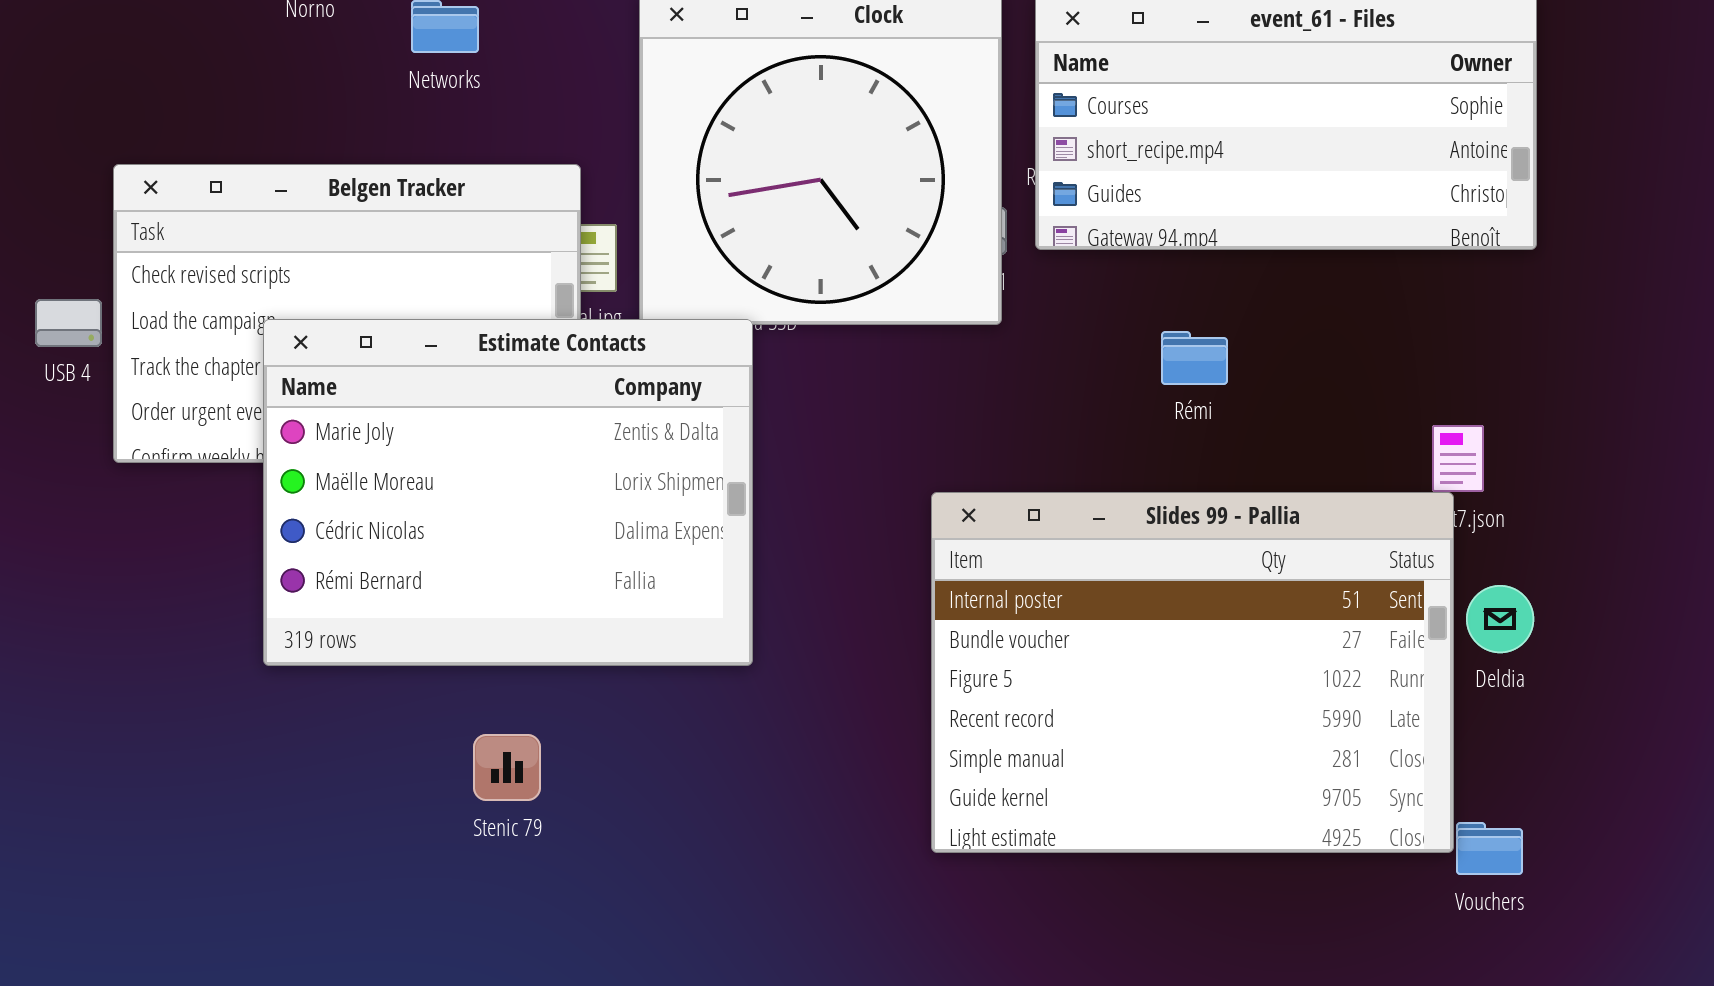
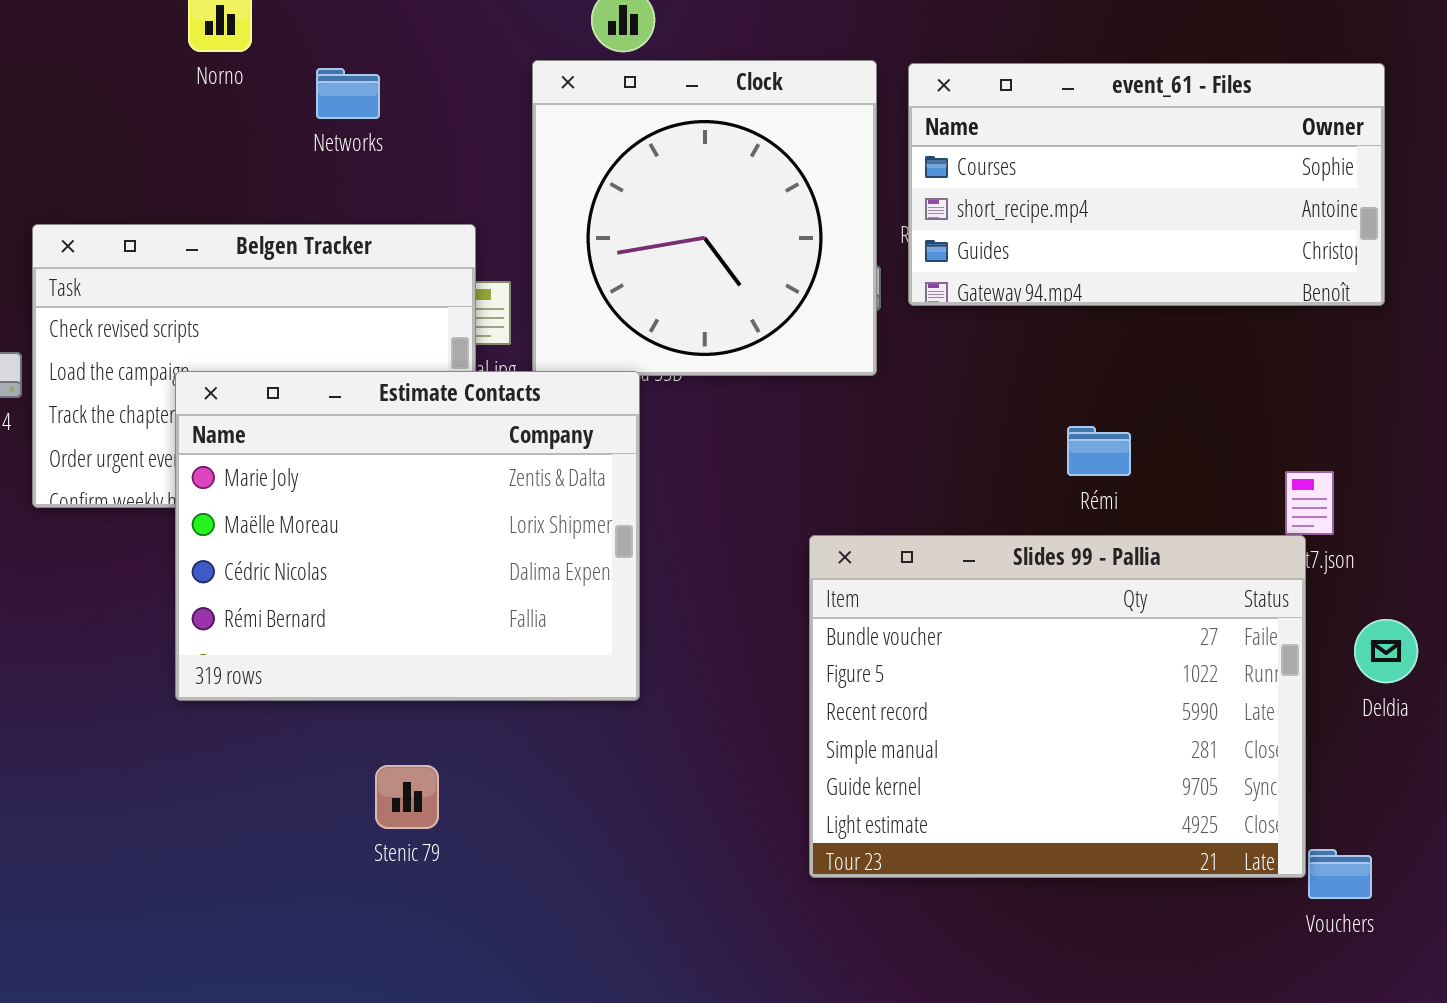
Rémi: [1161,331,1228,385] -> [1067,426,1131,476], moved
Slides 99 - Pallia: [931,492,1454,853] -> [809,535,1306,878], scrolled down 1 row
Deldia: [1466,585,1534,653] -> [1354,619,1418,683], moved

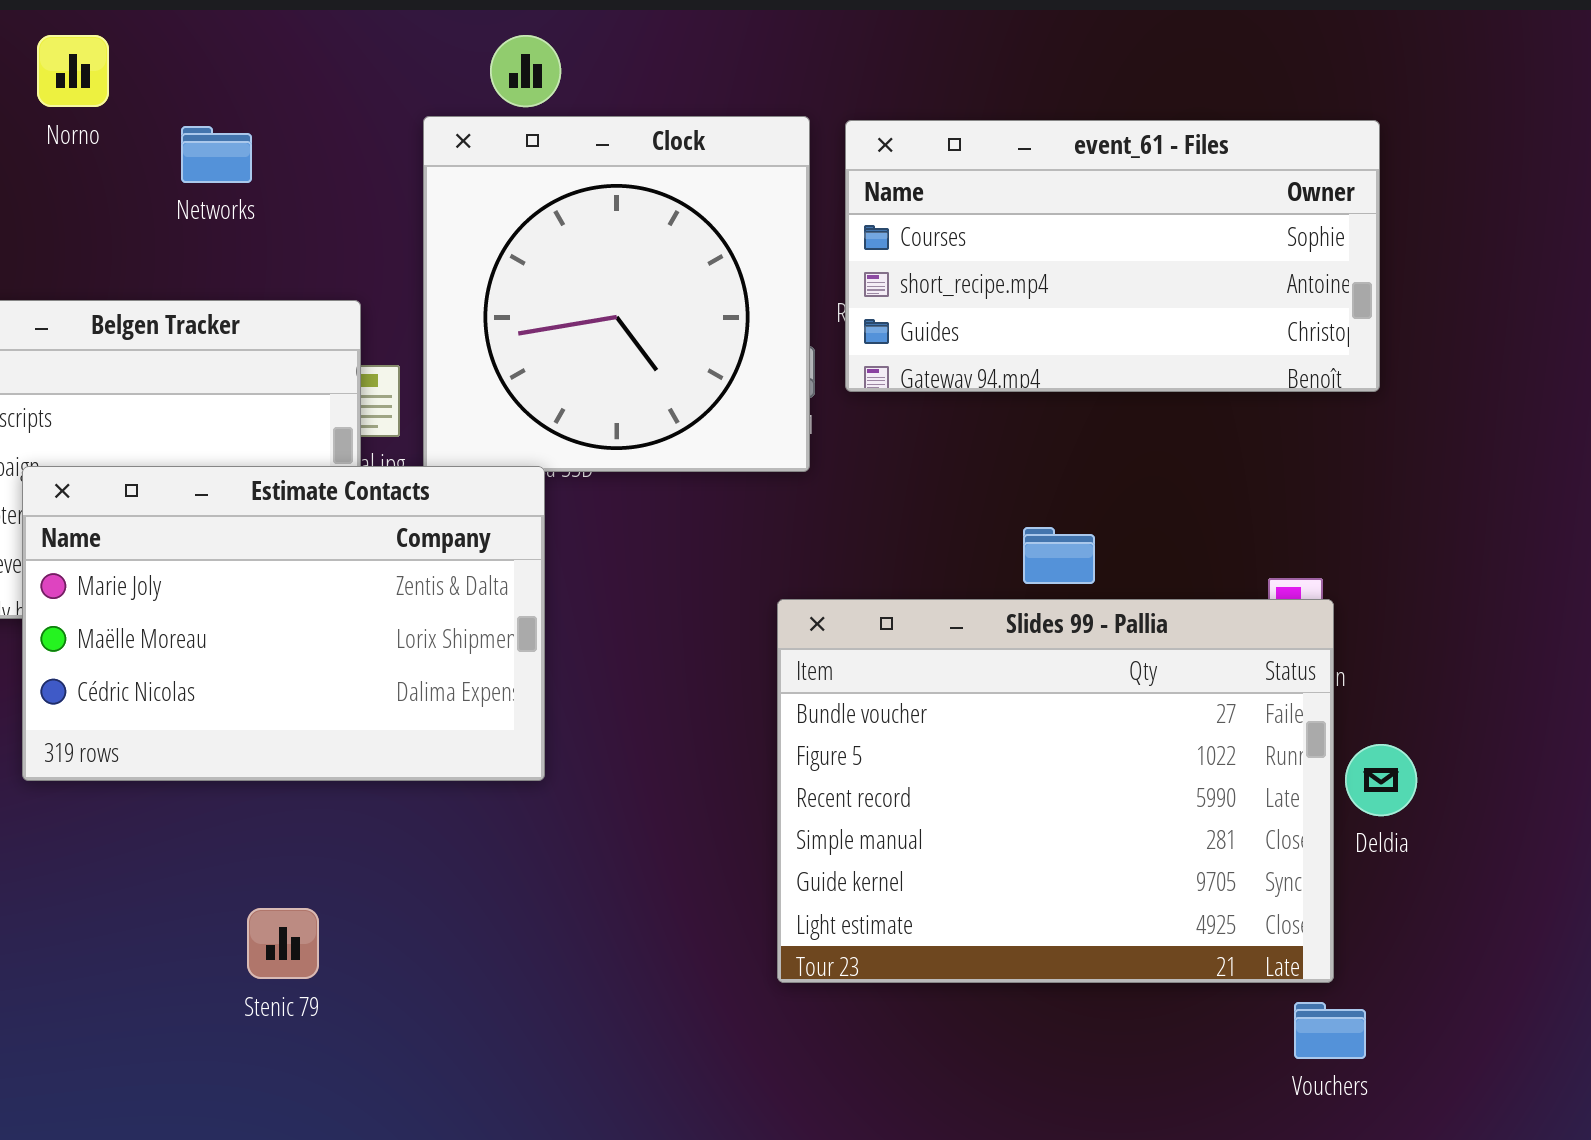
Estimate Contacts: [175,371,640,701] -> [22,466,545,781], resized
Slides 99 - Pallia: [809,535,1306,878] -> [777,599,1334,983], moved

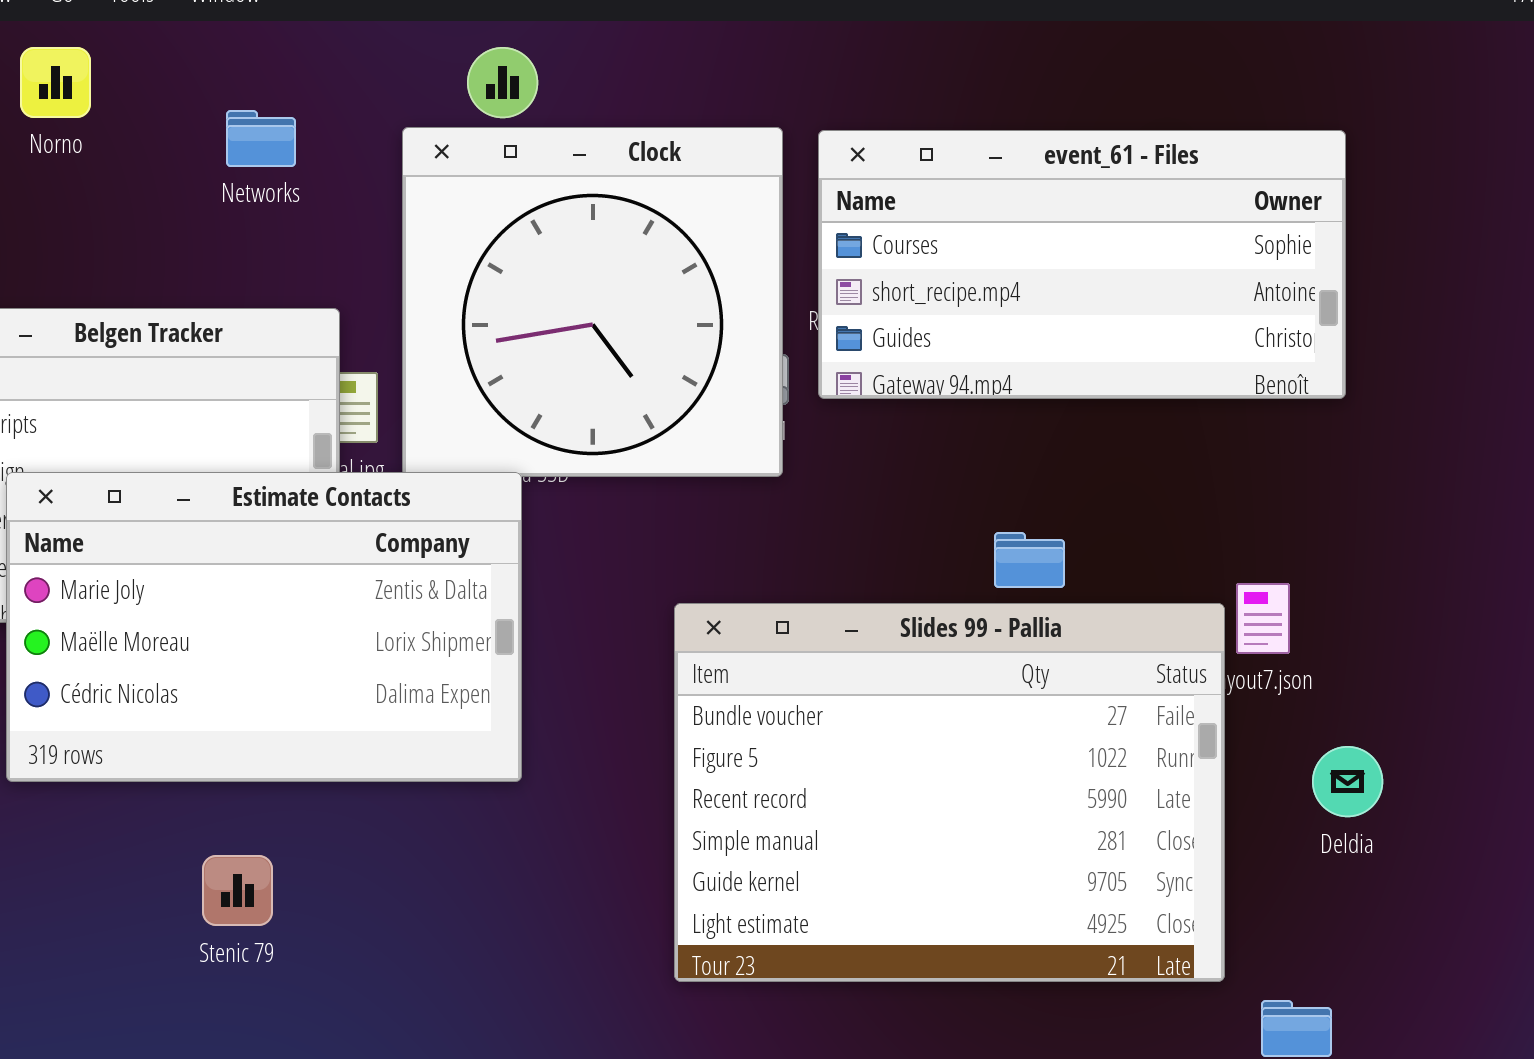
Networks: [181,126,252,183] -> [226,110,296,167], moved
Slides 99 - Pallia: [777,599,1334,983] -> [674,603,1225,982], moved
Stenic 79: [247,908,319,979] -> [202,855,273,926], moved

